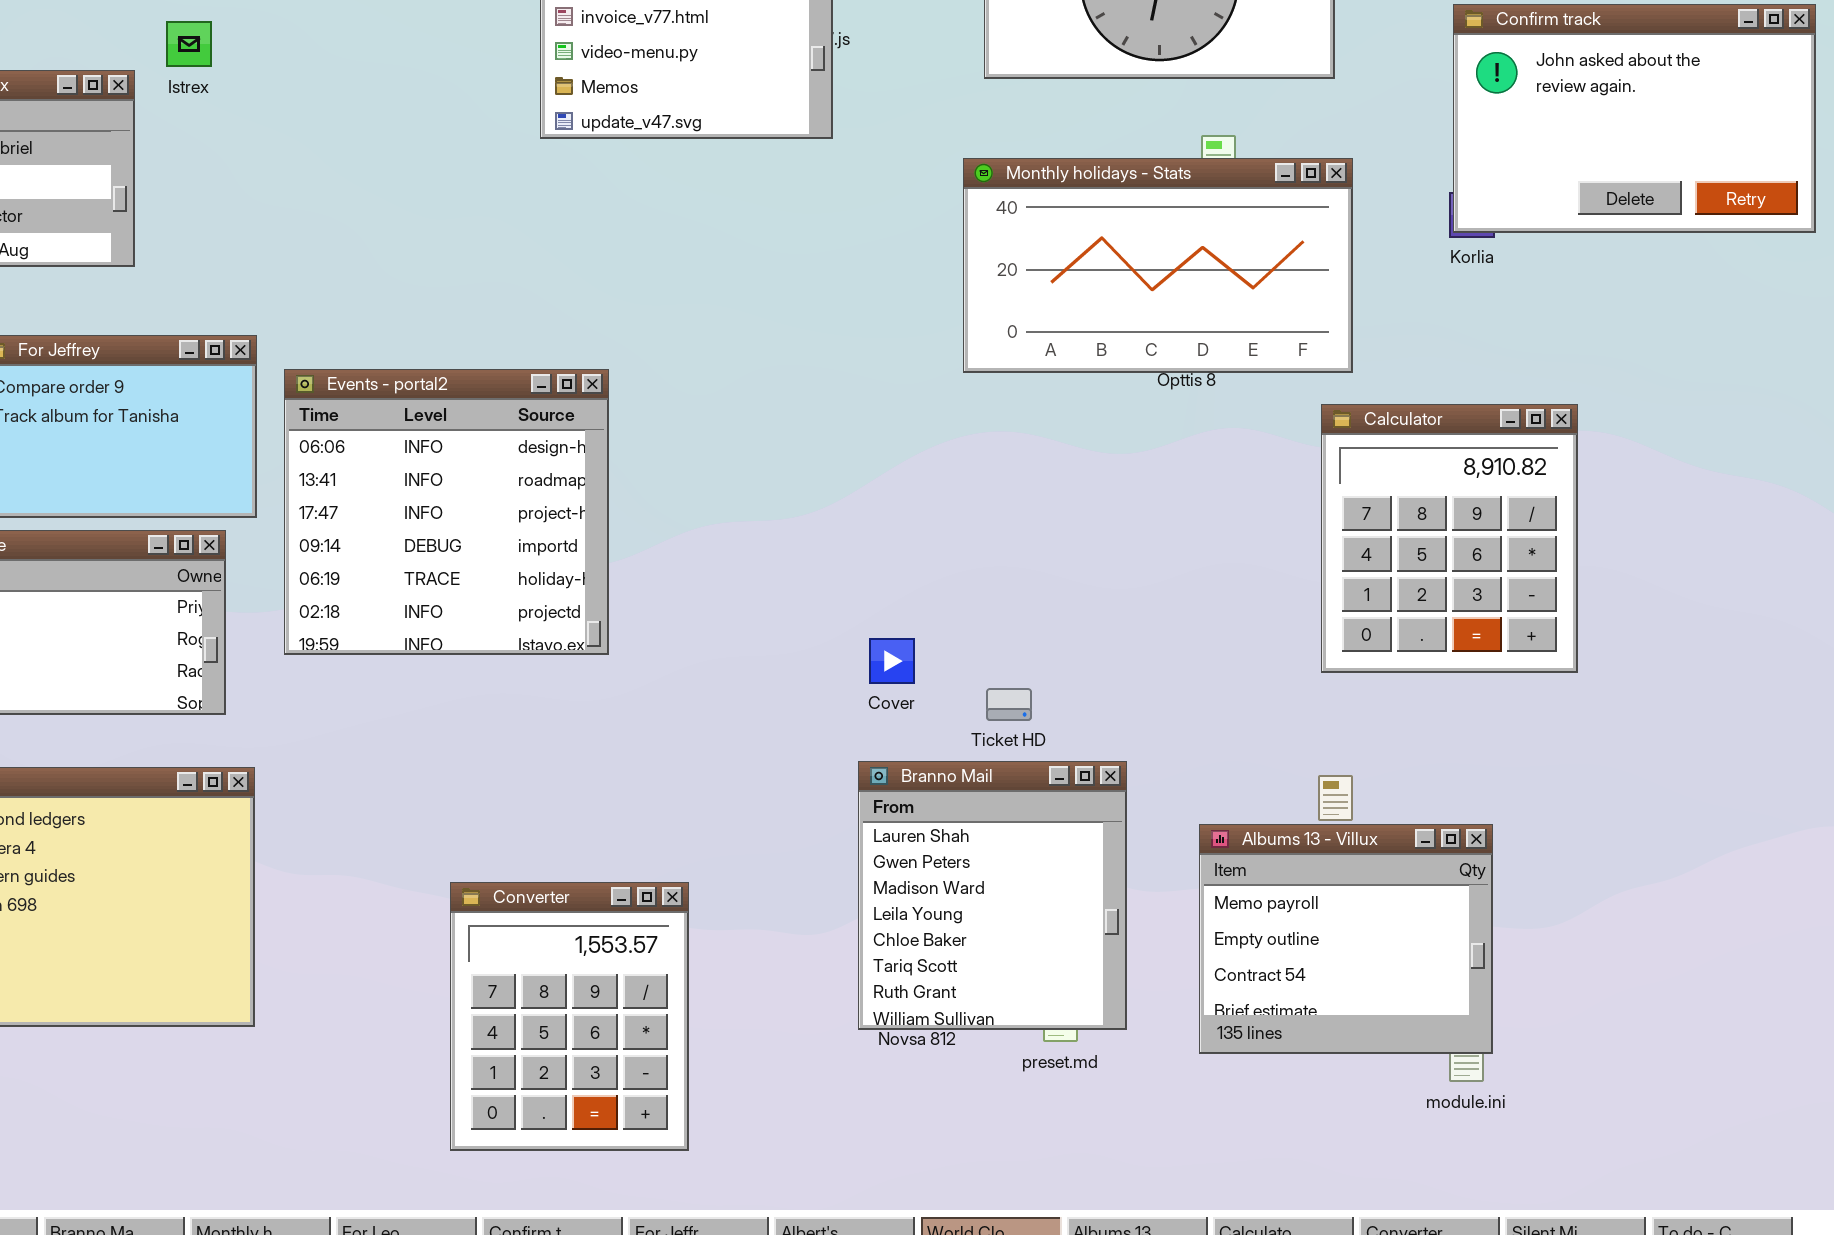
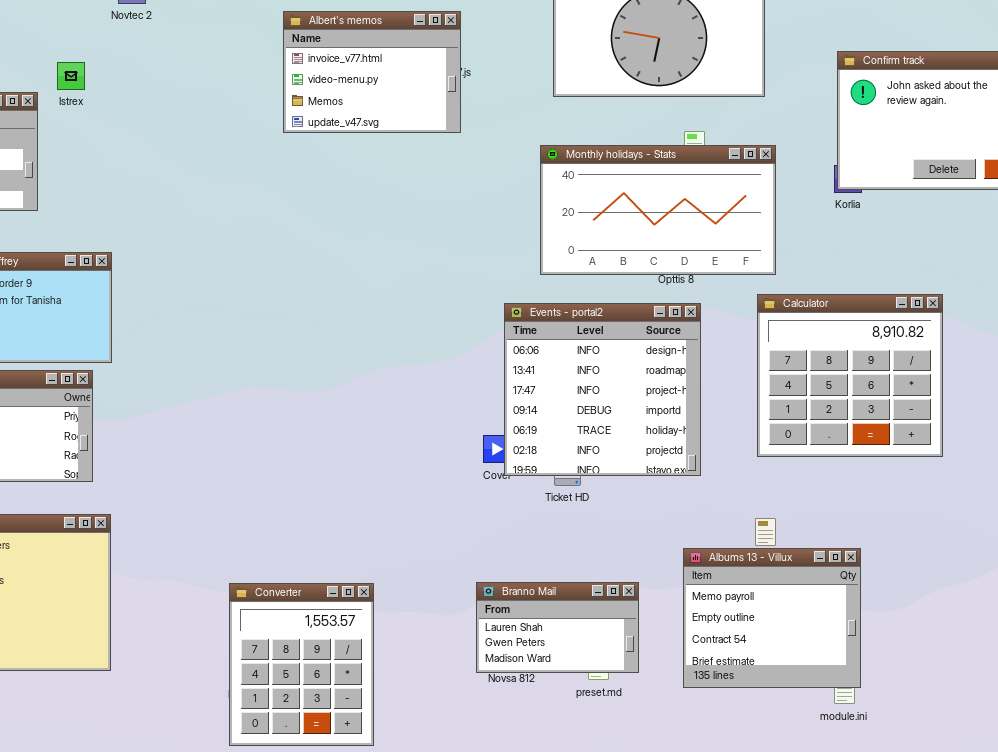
Events - portal2: [284,369,609,655] -> [504,303,701,476], moved
Calculator: [1321,404,1578,673] -> [757,294,943,457], resized
Branno Mail: [858,761,1127,1030] -> [476,582,639,673], resized

